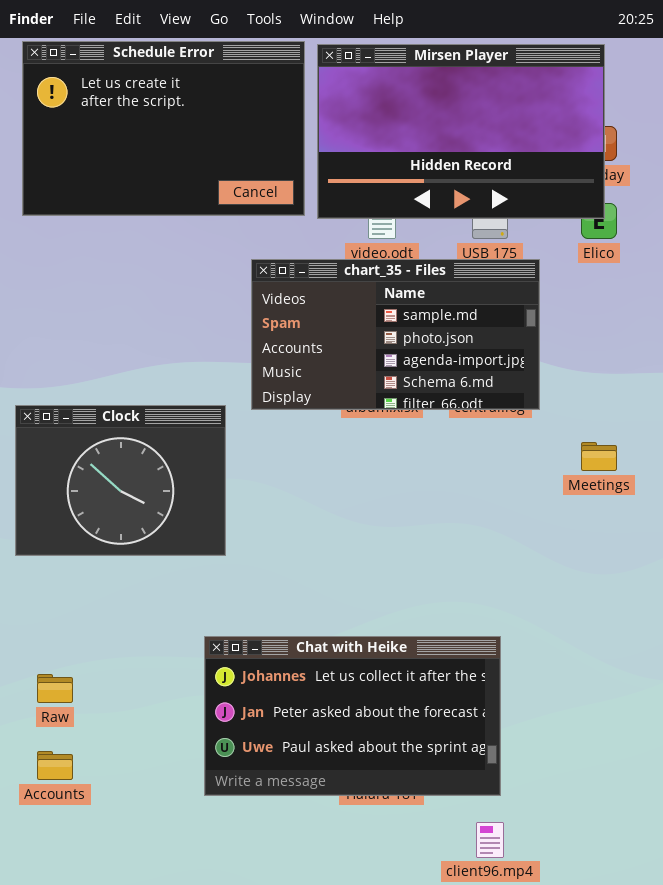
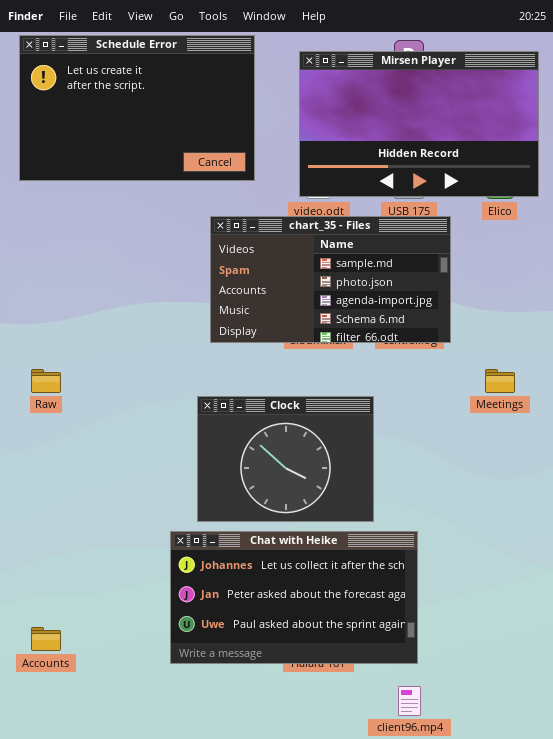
Mirsen Player: [317,44,605,219] -> [299,51,539,197], moved
Clock: [15,405,226,556] -> [197,396,374,522], moved
Raw: [37,674,73,703] -> [31,369,61,393], moved

